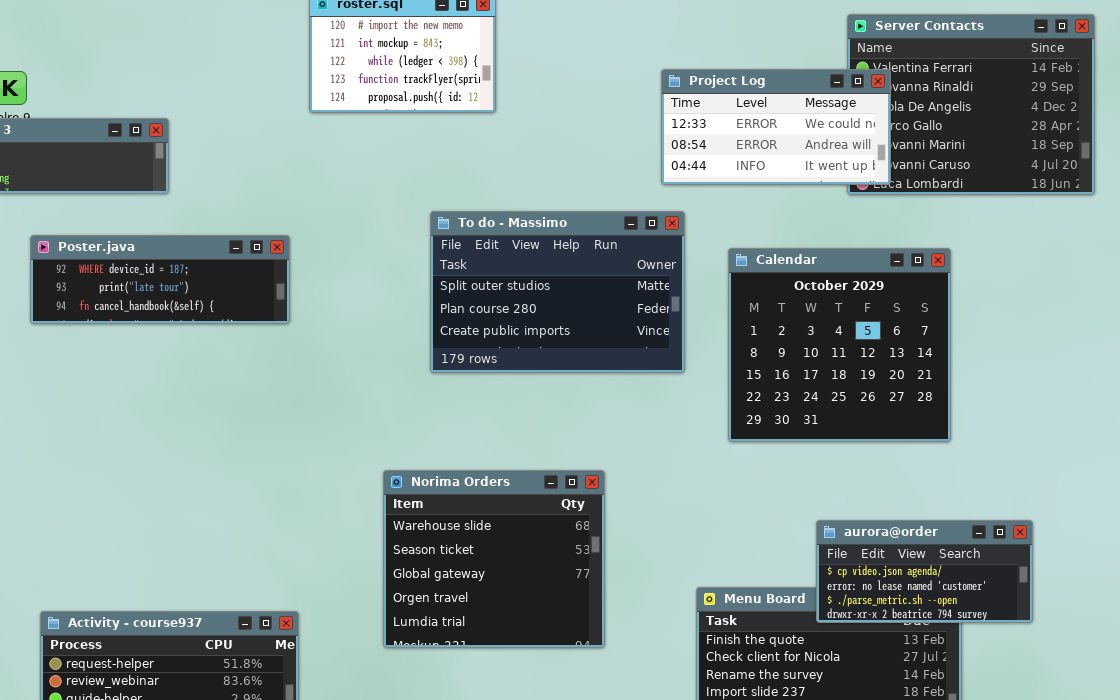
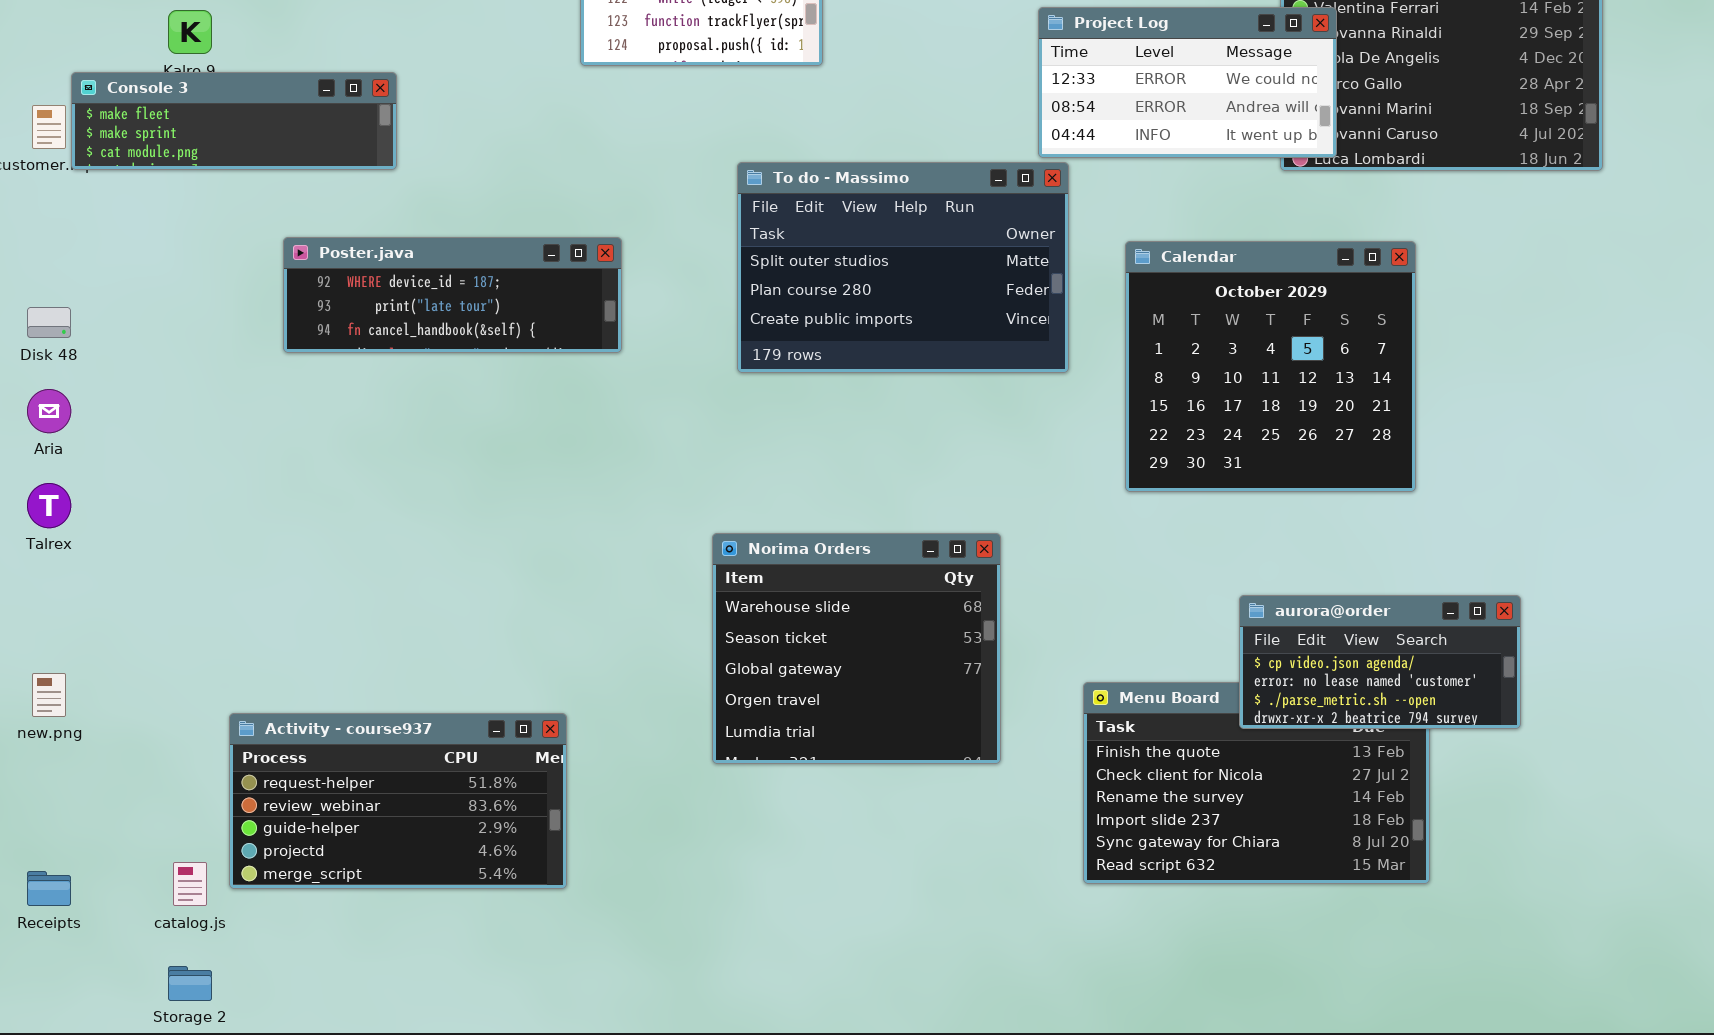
To do - Massimo: [430,211,685,373] -> [737,162,1069,373], moved
Poster.java: [30,235,290,324] -> [283,237,622,353], moved
Norima Orders: [383,470,605,648] -> [712,533,1001,764], moved

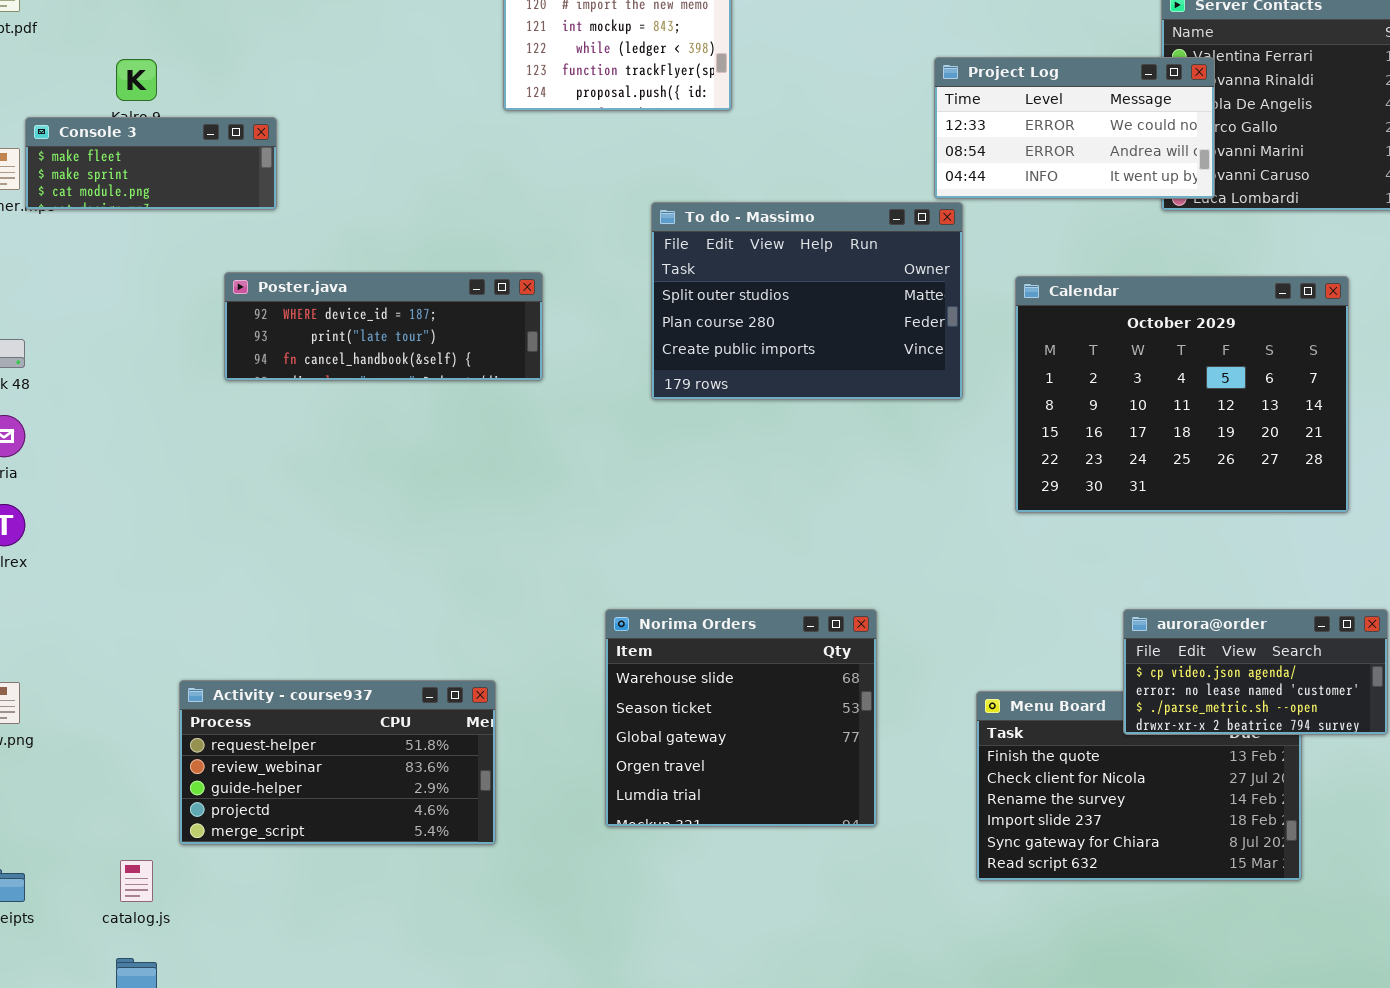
Console 3: [71,72,397,170] -> [25,117,277,210], resized
Calendar: [1125,241,1416,492] -> [1015,276,1349,513], resized
Norima Orders: [712,533,1001,764] -> [605,609,877,827], moved
Activity - course937: [229,713,567,889] -> [179,680,496,845], moved

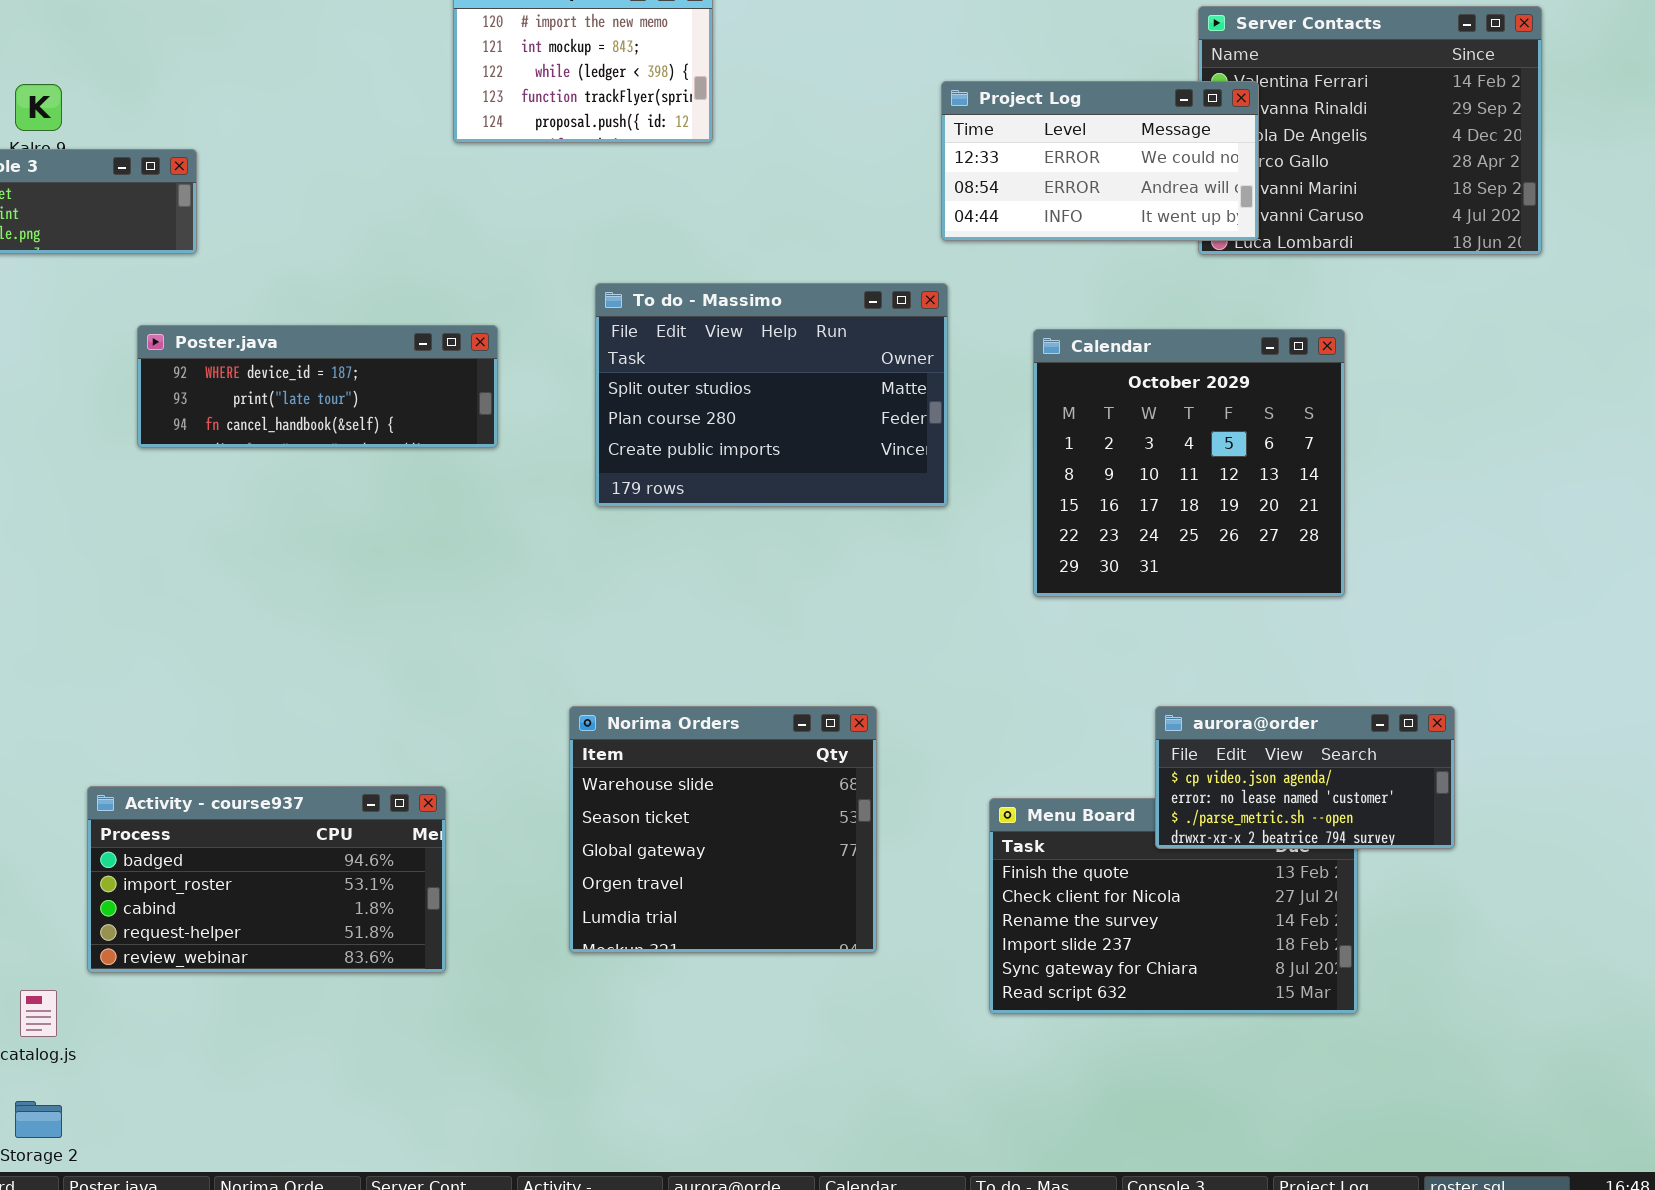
To do - Massimo: [651,202,963,400] -> [595,283,948,507], moved
Calendar: [1015,276,1349,513] -> [1033,329,1345,597], resized
Activity - course937: [179,680,496,845] -> [87,786,446,973], scrolled up 3 rows

